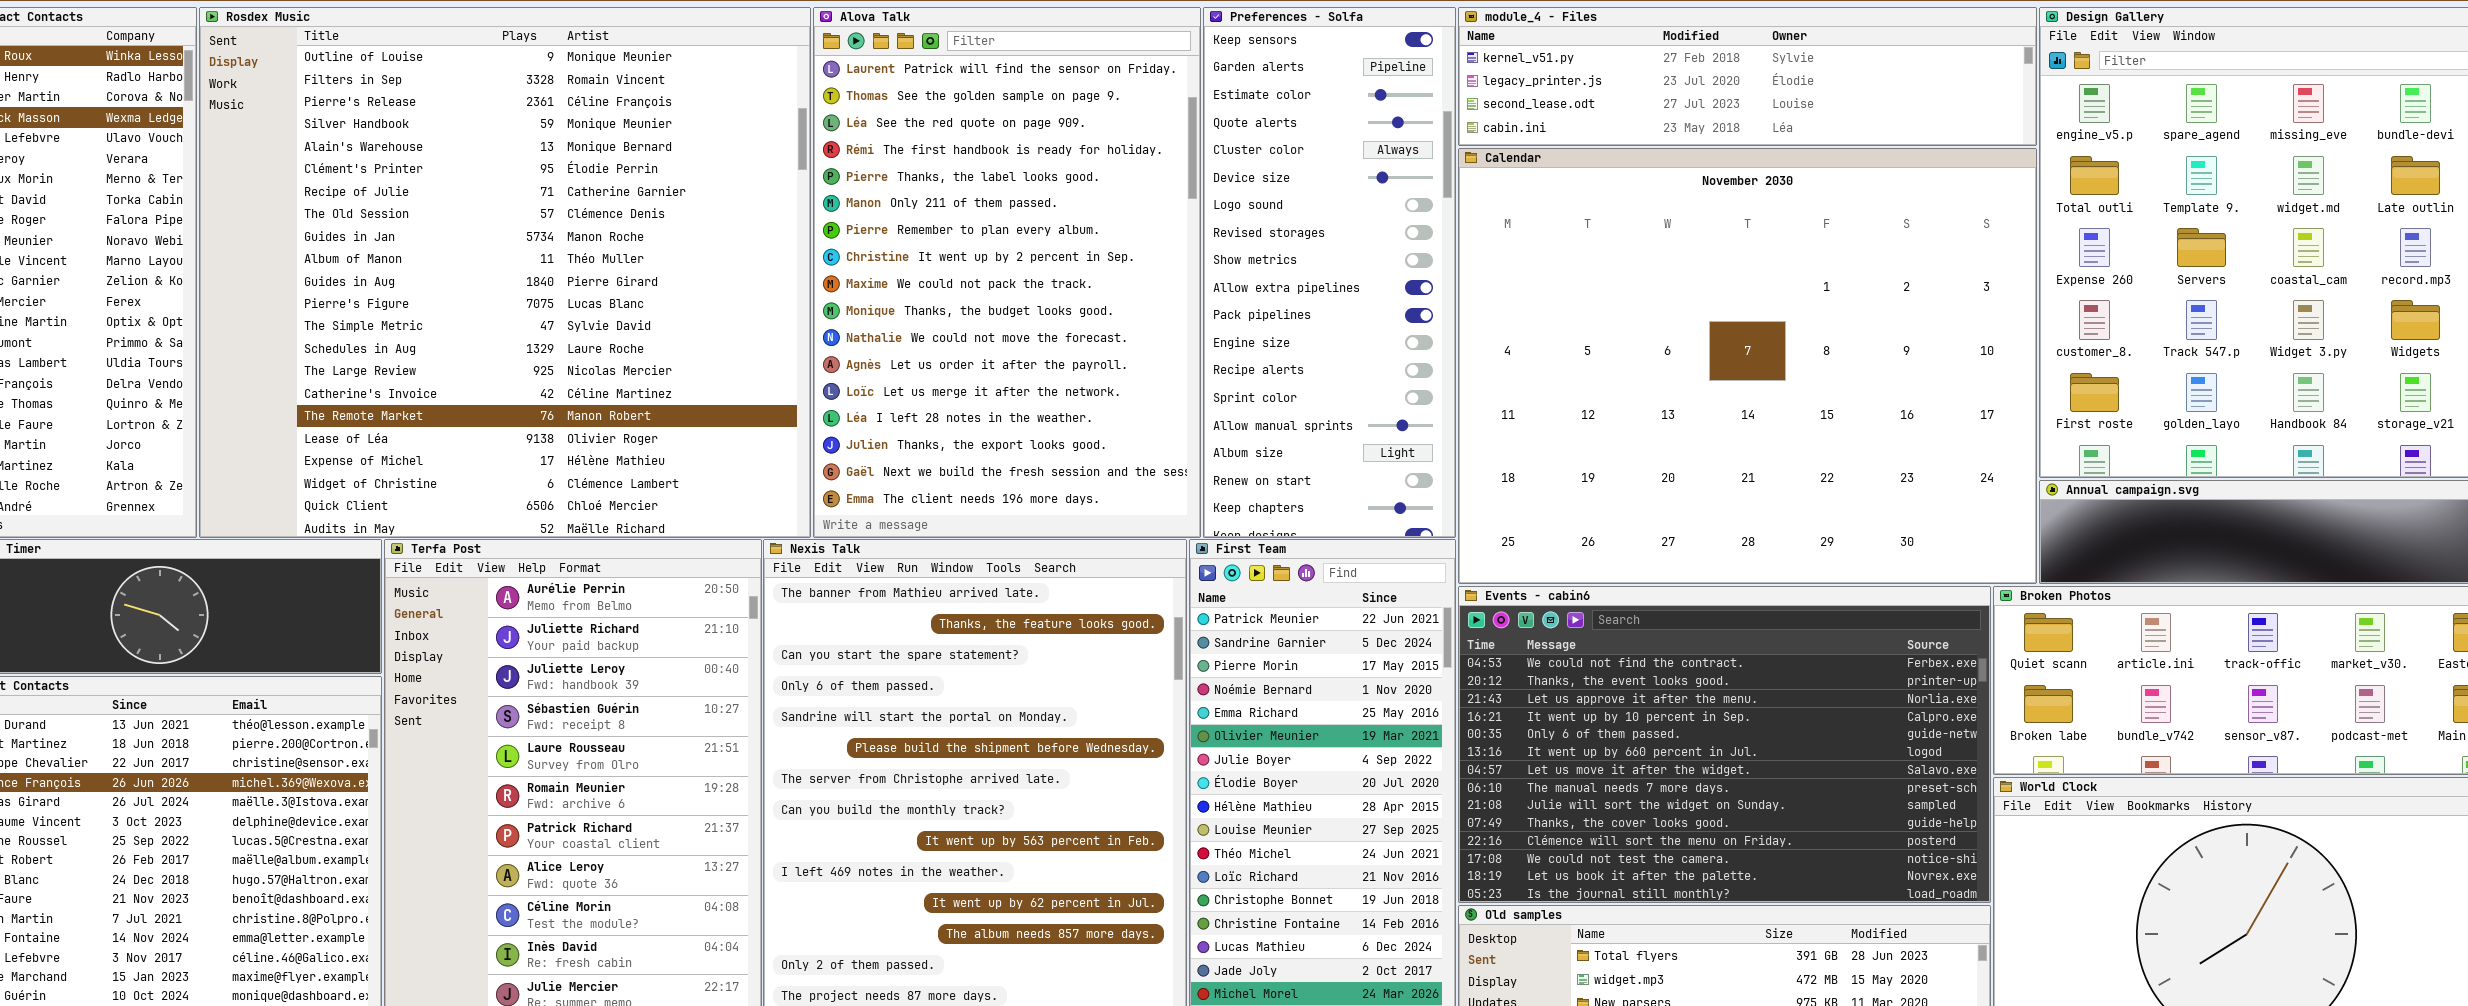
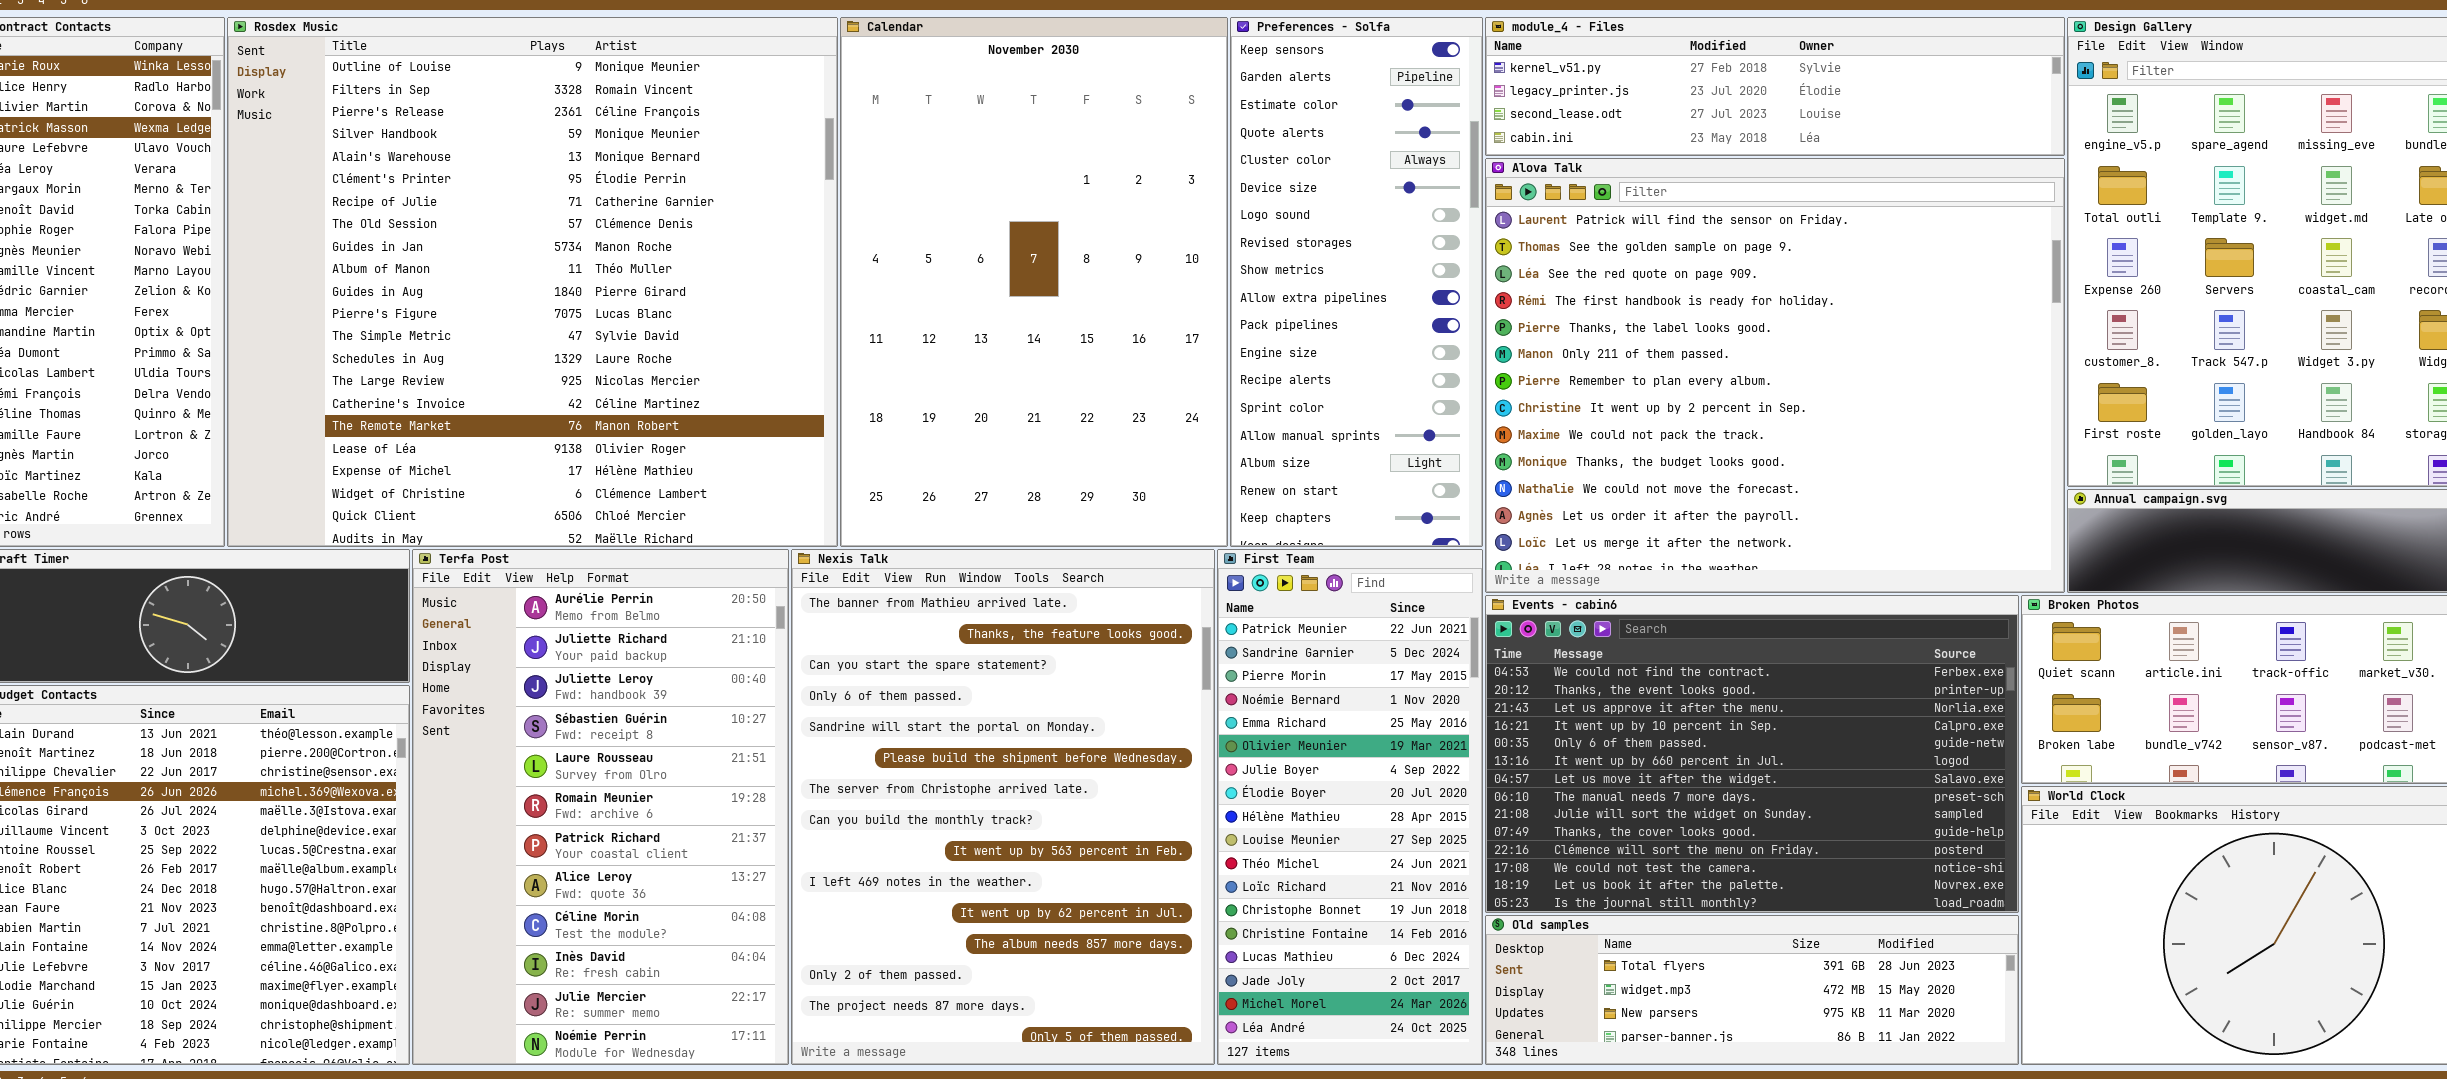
Alova Talk: [813,7,1201,538] -> [1485,158,2065,593], moved, resized
Calendar: [1458,148,2037,584] -> [840,17,1228,547], moved, resized

